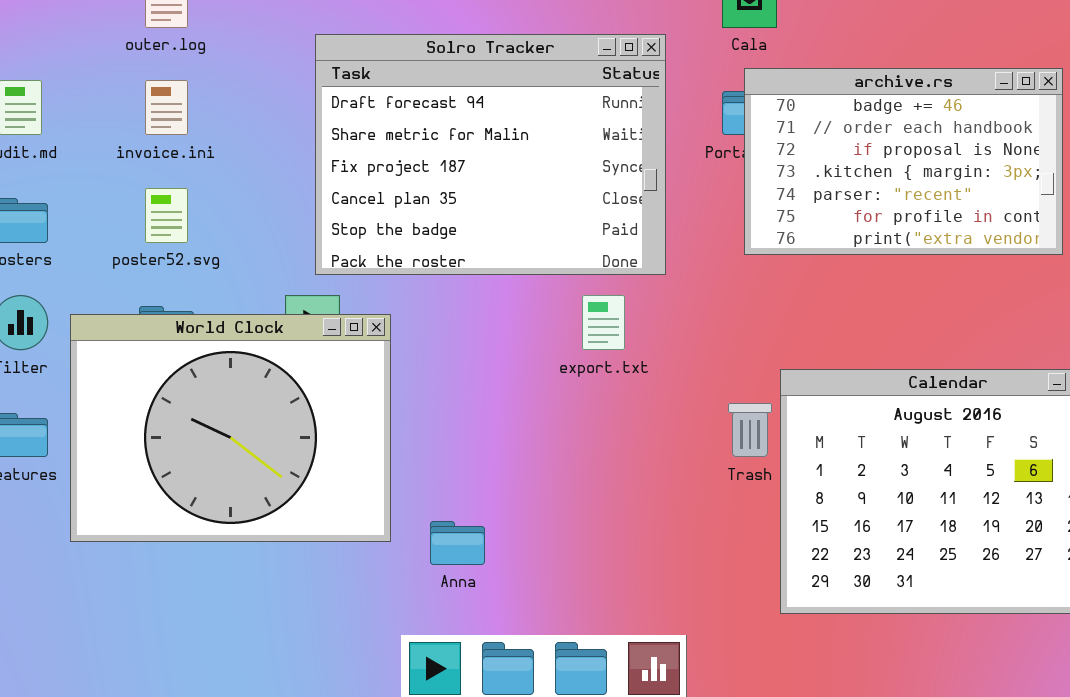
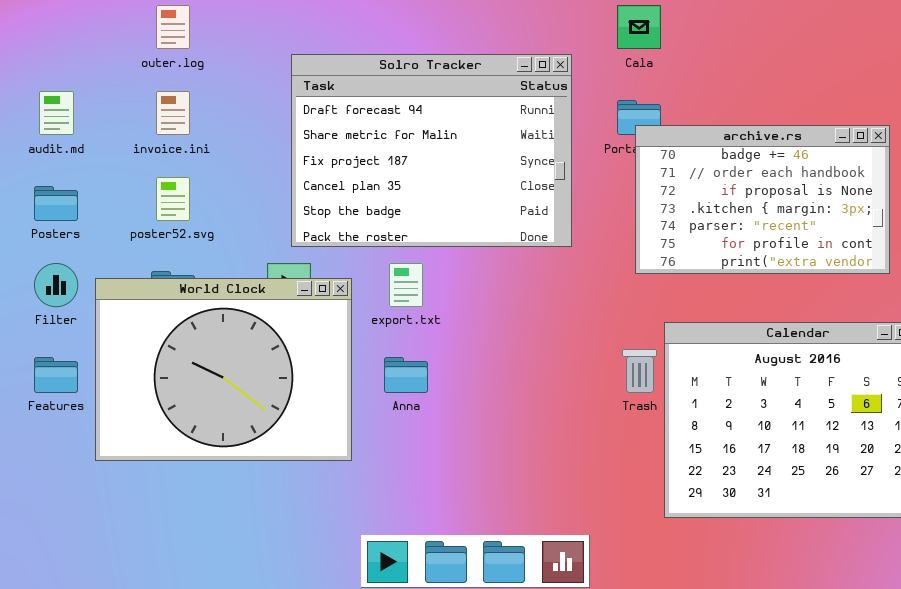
archive.rs: [744,68,1063,255] -> [635,125,890,274], moved
export.txt: [582,295,625,350] -> [389,263,423,307], moved
Anna: [430,521,485,565] -> [384,357,428,393], moved

